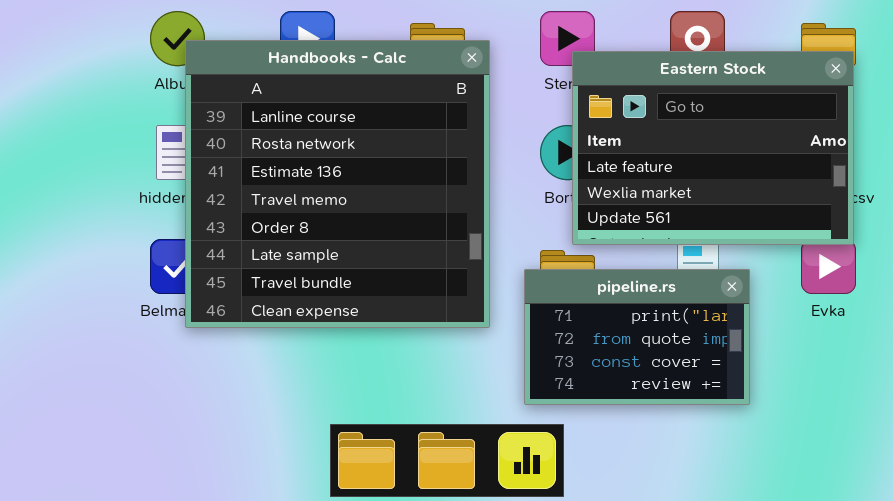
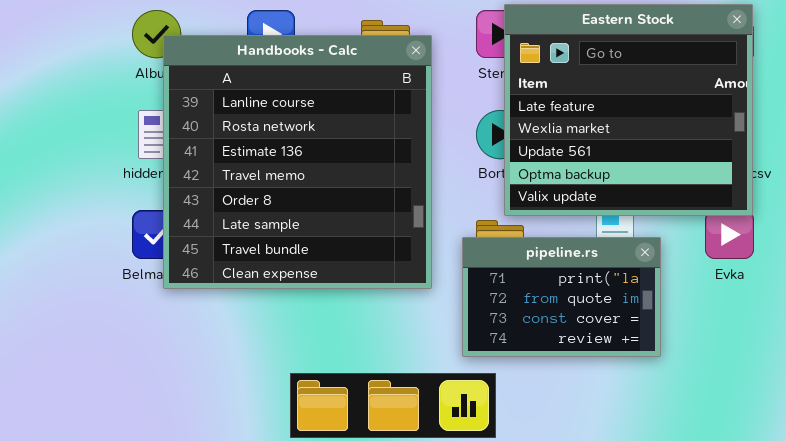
Eastern Stock: [572,51,854,245] -> [504,4,753,216], resized

